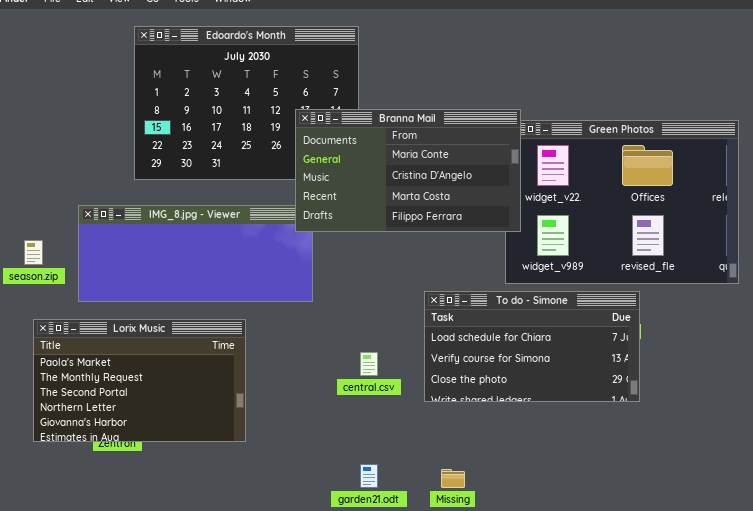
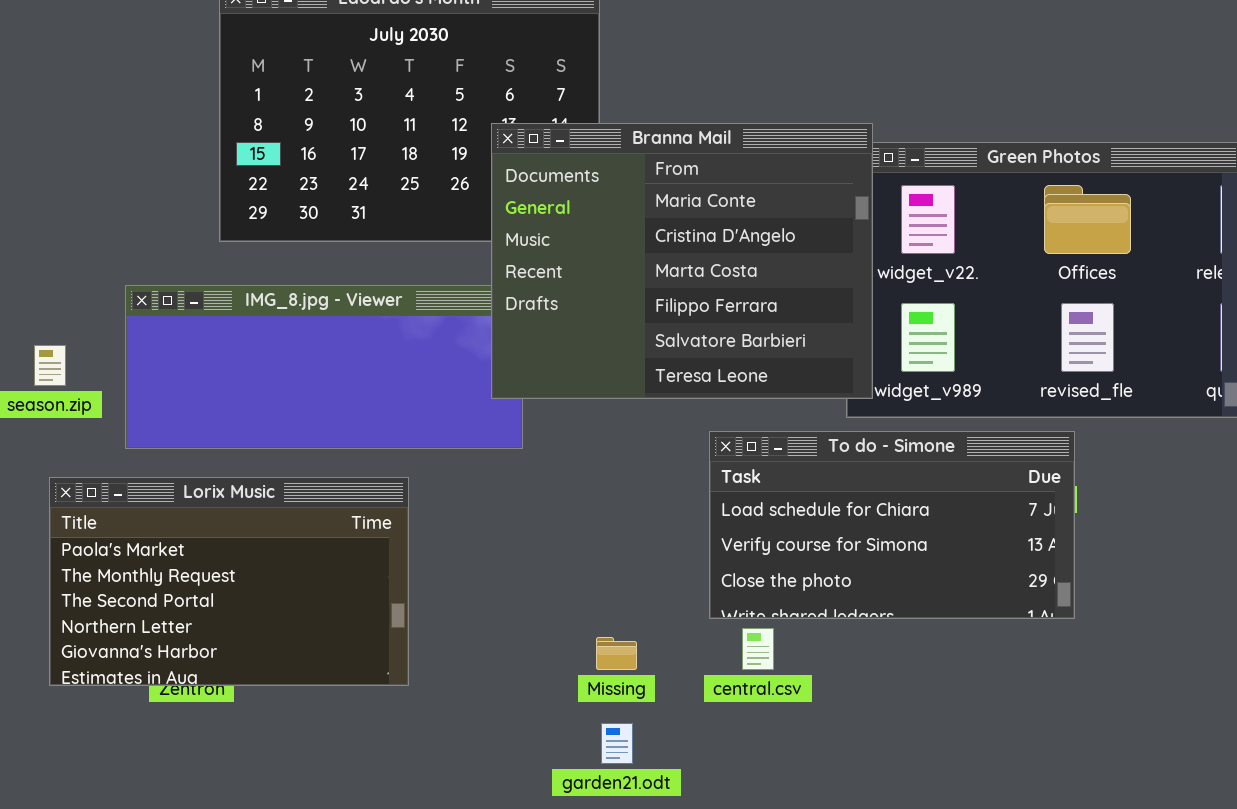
Branna Mail: [295,109,521,232] -> [491,123,873,399], resized
central.csv: [360,352,378,376] -> [742,628,774,670], moved
Missing: [441,469,465,488] -> [596,637,637,670], moved

